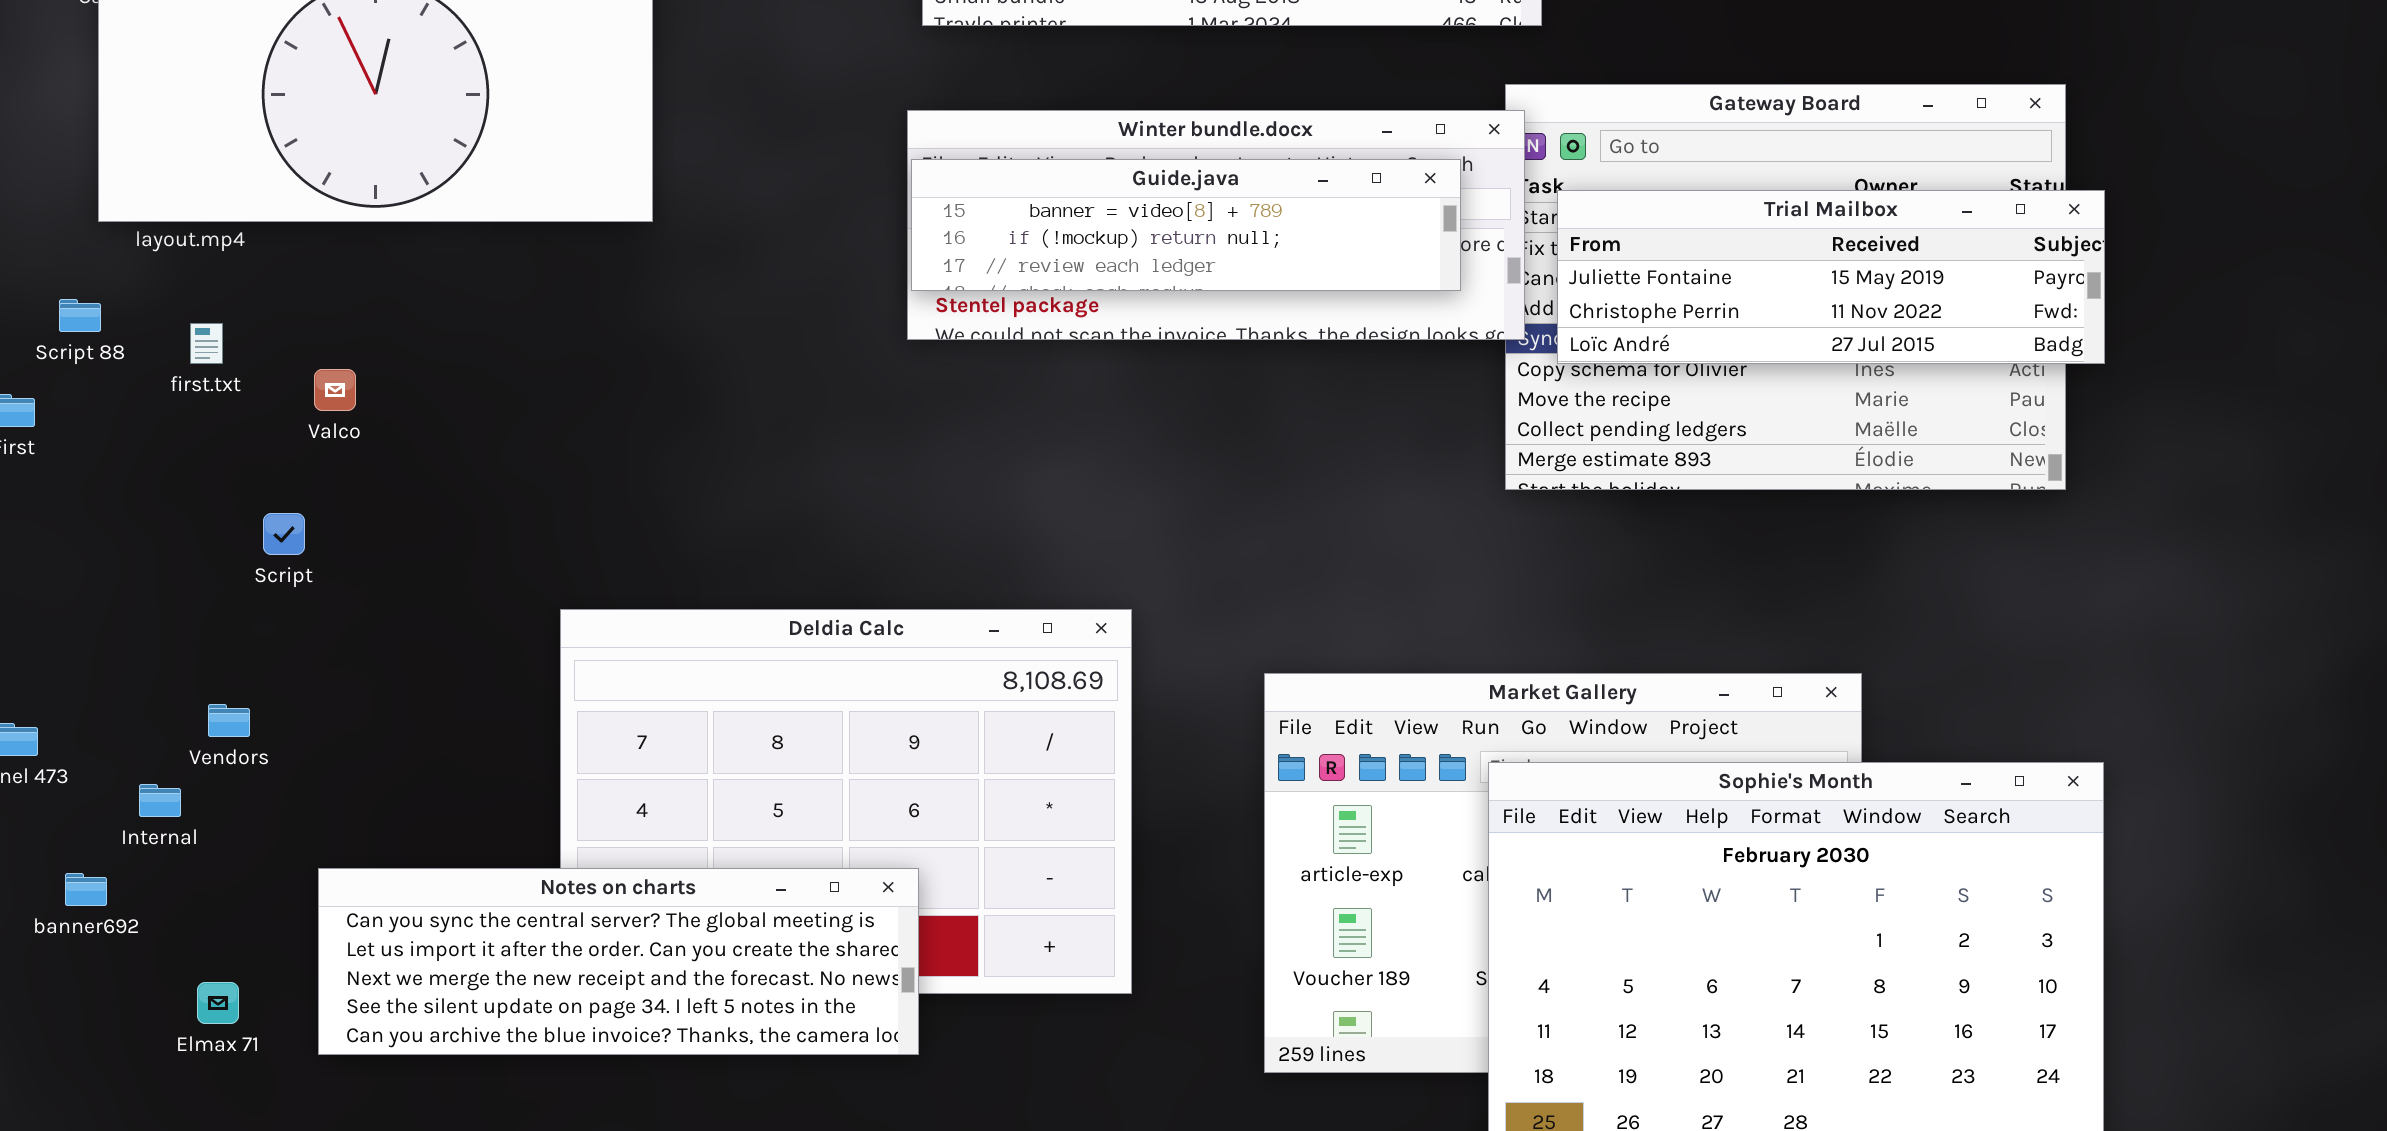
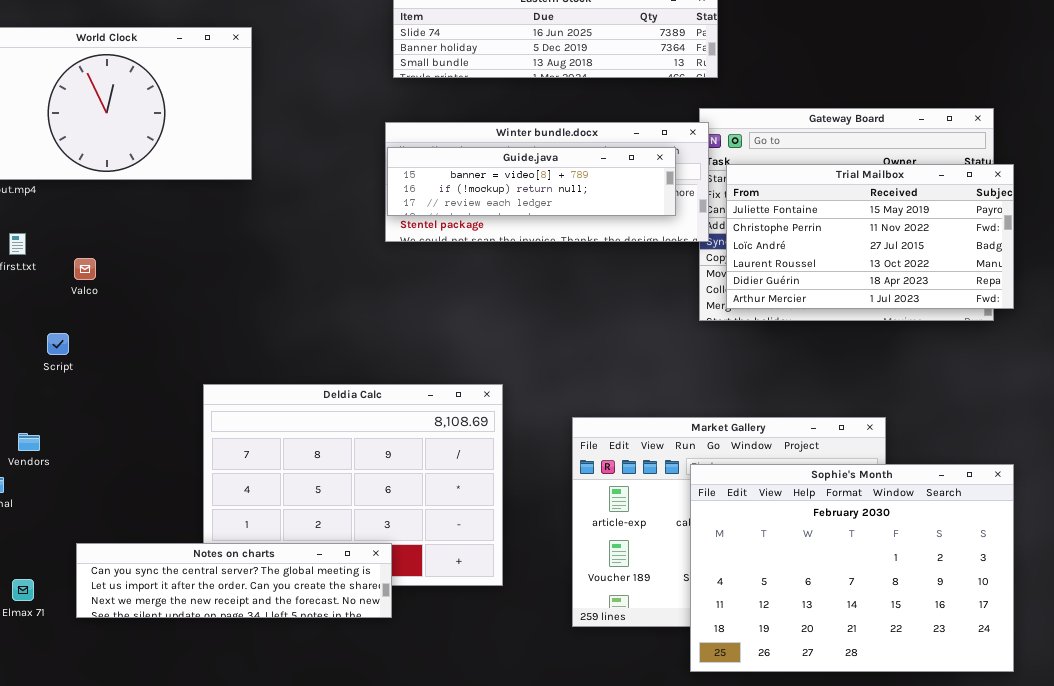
Trial Mailbox: [1557,190,2105,364] -> [726,164,1014,309], resized
Notes on charts: [318,868,919,1055] -> [76,543,392,618], resized

